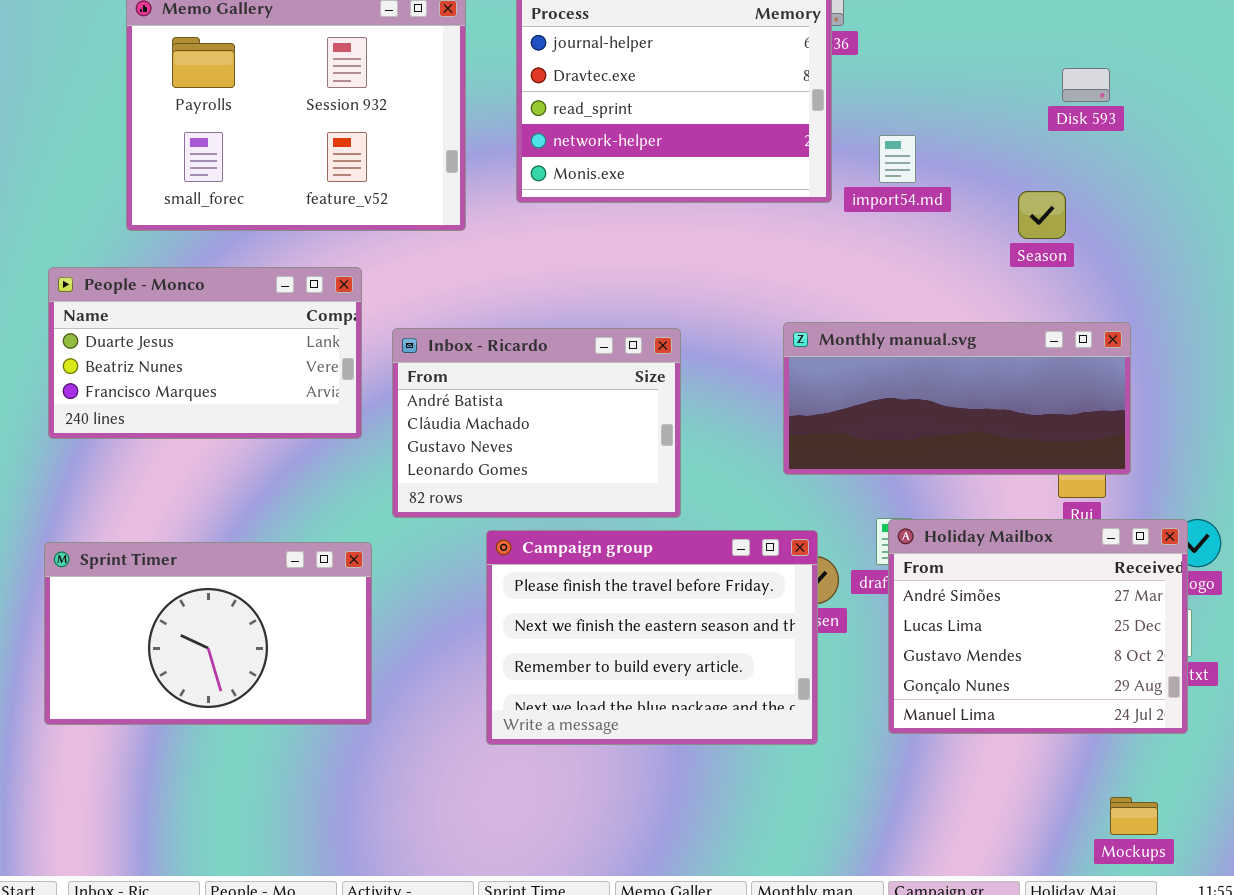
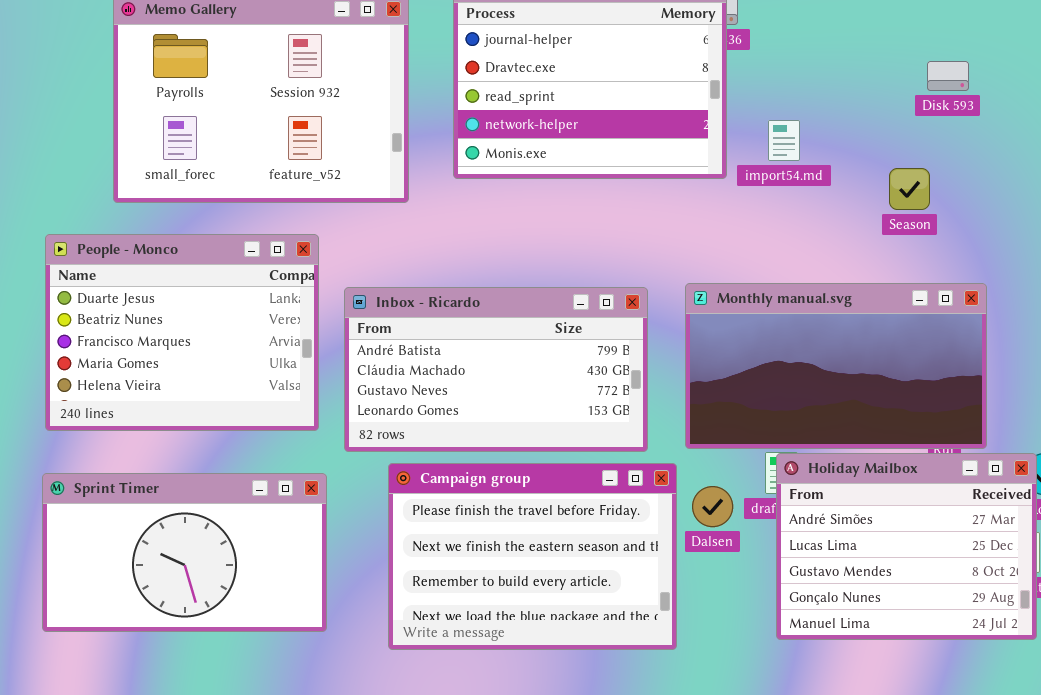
People - Monco: [48,267,362,439] -> [45,234,319,431], resized
Monthly manual.svg: [783,322,1131,475] -> [685,283,987,449], resized
Inbox - Ricardo: [392,328,681,518] -> [344,287,648,452], resized
Campaign group: [486,530,818,745] -> [388,463,677,650], moved

